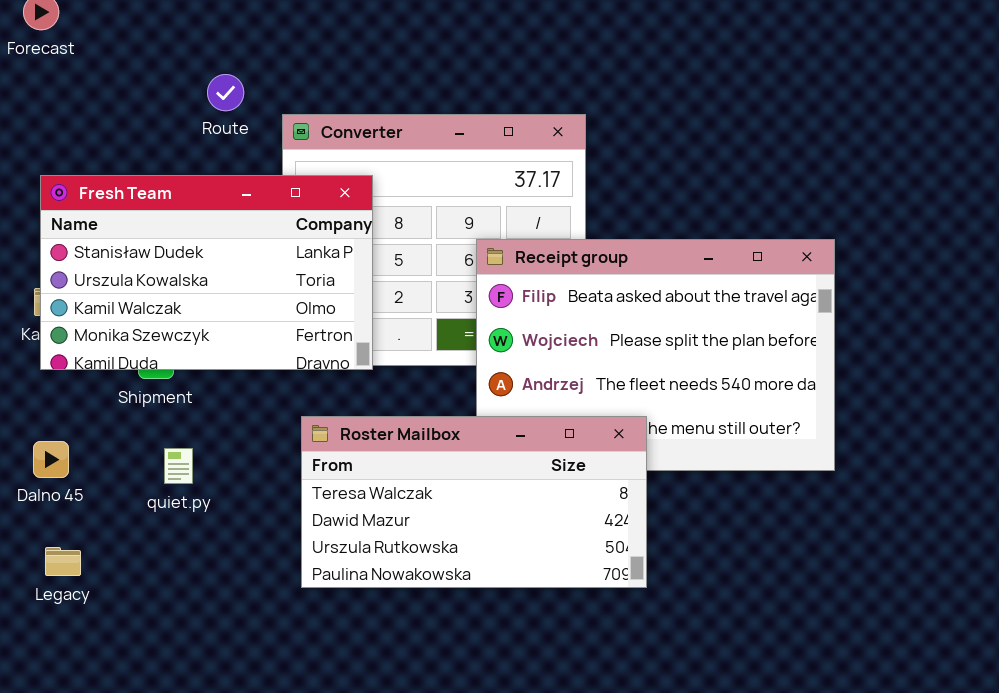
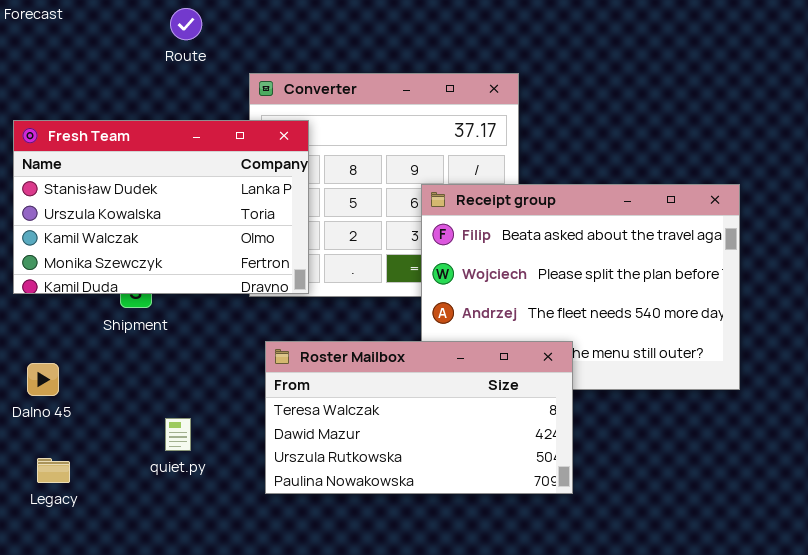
Route: [207,74,244,111] -> [170,8,202,40], moved
Fresh Team: [40,175,373,370] -> [13,120,309,294], moved
quiet.py: [164,448,193,484] -> [165,418,191,451], moved

